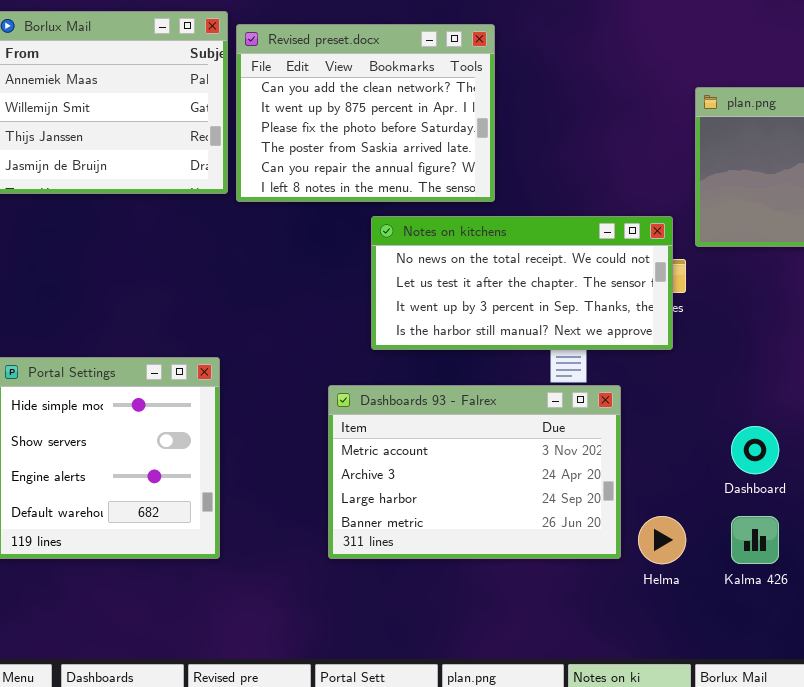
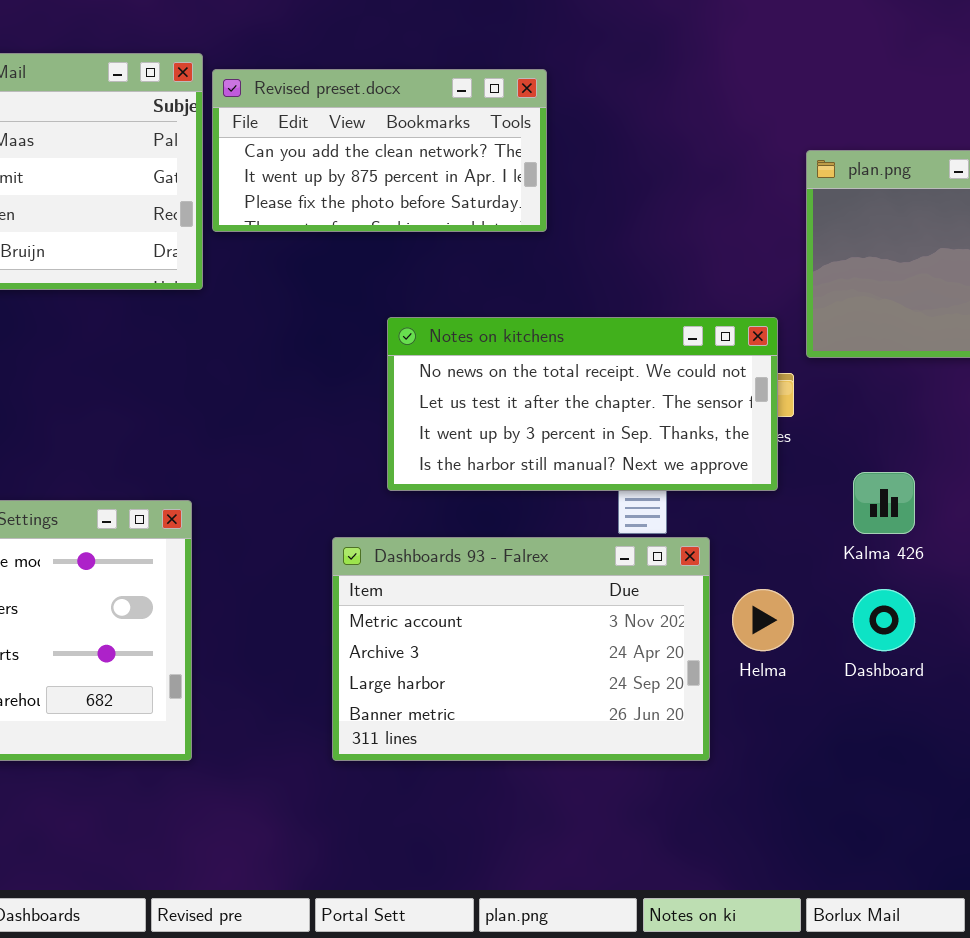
Revised preset.docx: [236,24,495,202] -> [212,69,547,232], resized
Helma: [638,516,686,564] -> [732,589,794,651], moved
Kalma 426: [731,516,779,564] -> [853,472,915,534], moved

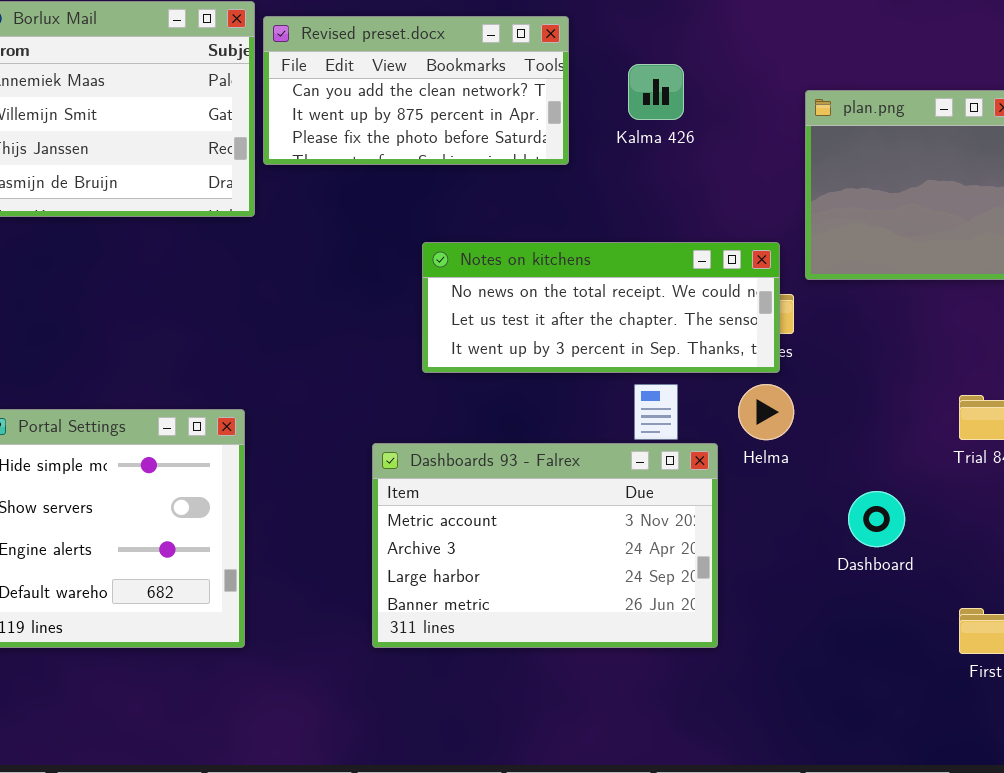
Notes on kitchens: [387,317,778,491] -> [422,242,780,373], resized
Kalma 426: [853,472,915,534] -> [628,64,684,120], moved
Helma: [732,589,794,651] -> [738,384,794,440], moved

